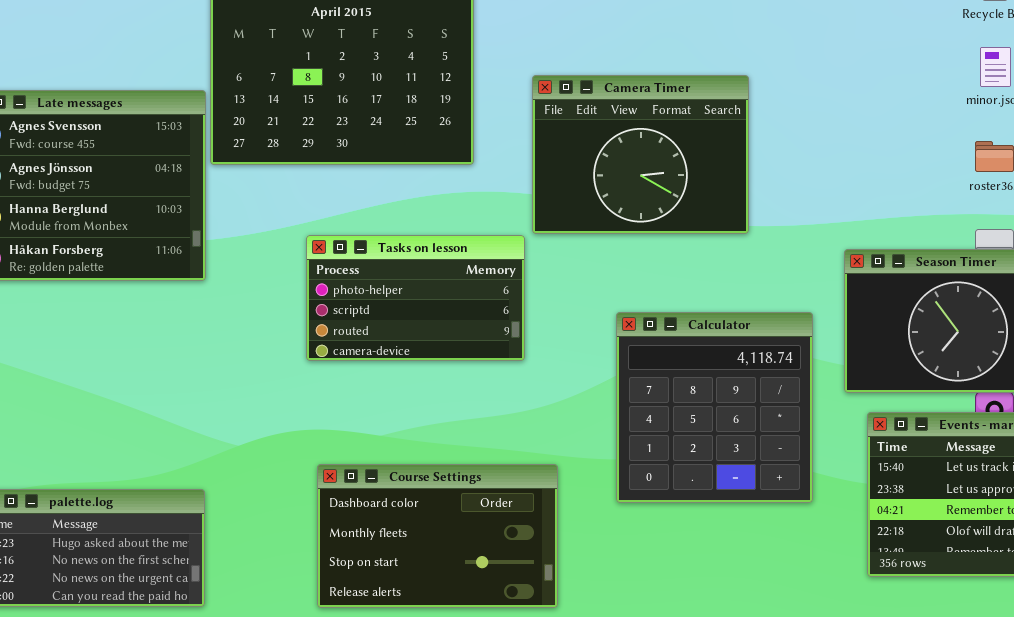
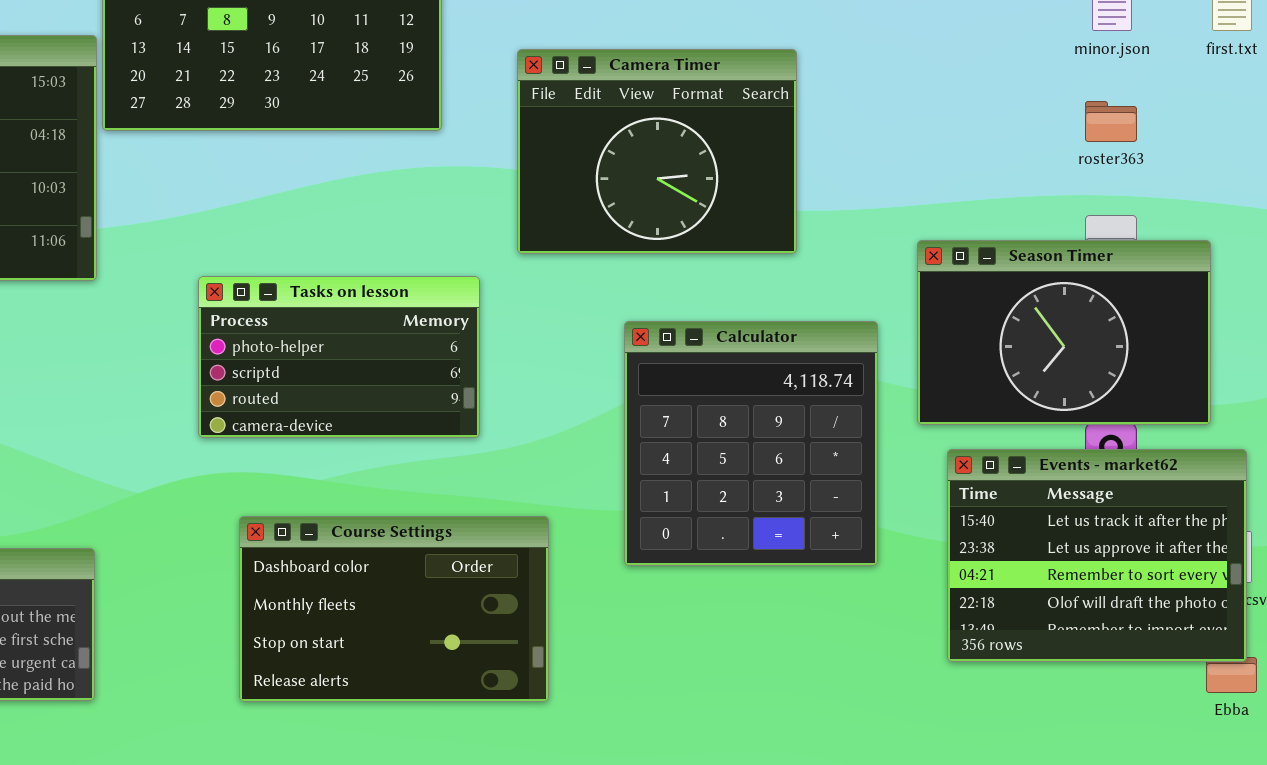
Camera Timer: [532,75,749,234] -> [517,49,797,254], moved
Tasks on lesson: [306,235,525,361] -> [198,276,480,438], moved

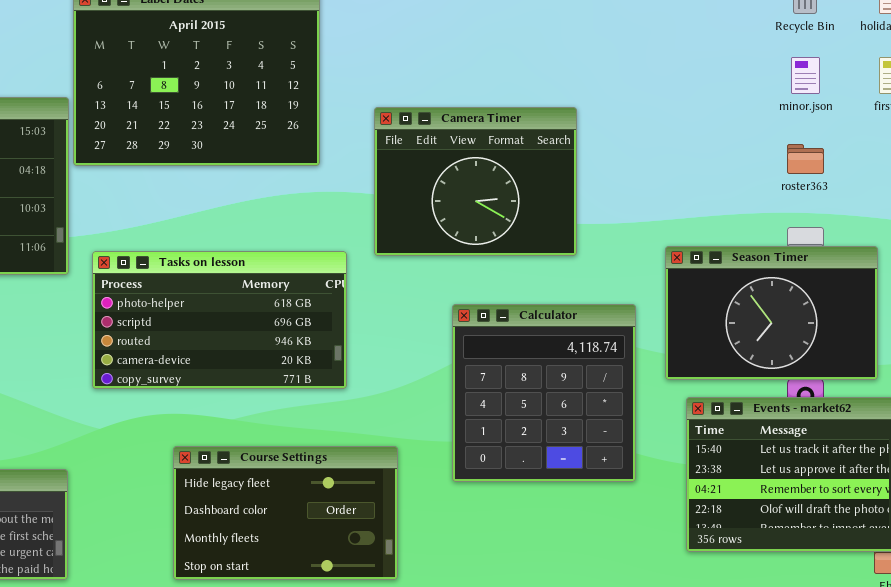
Tasks on lesson: [198,276,480,438] -> [92,251,347,389], resized
Course Settings: [239,516,549,702] -> [173,446,398,580], scrolled up 1 row

